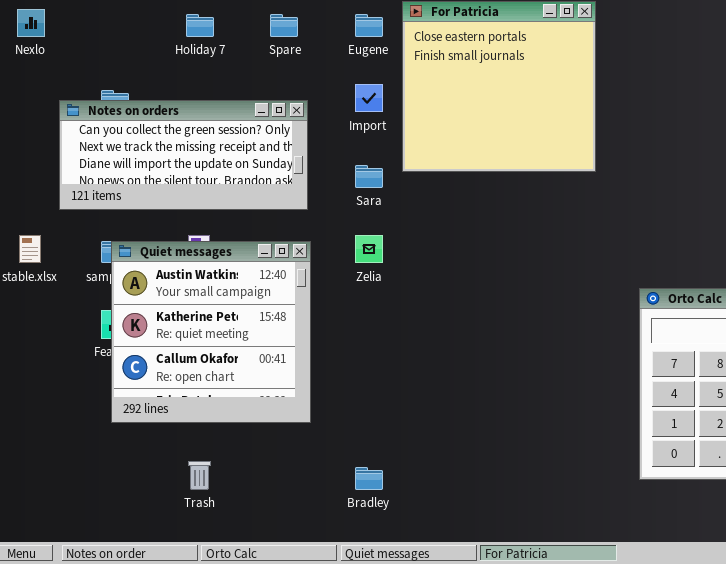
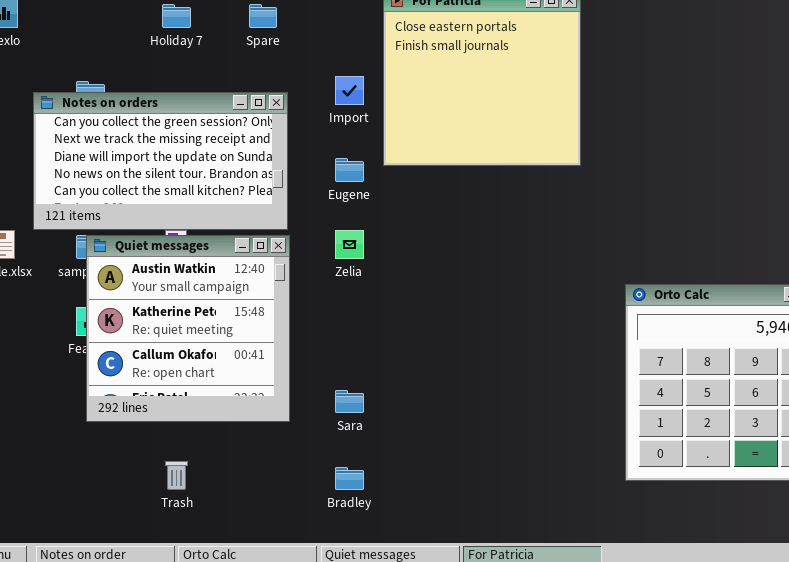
Eugene: [355,14,383,37] -> [335,158,364,182], moved
Notes on orders: [59,100,308,210] -> [33,92,288,230], resized
Sara: [355,165,383,188] -> [335,390,364,413], moved

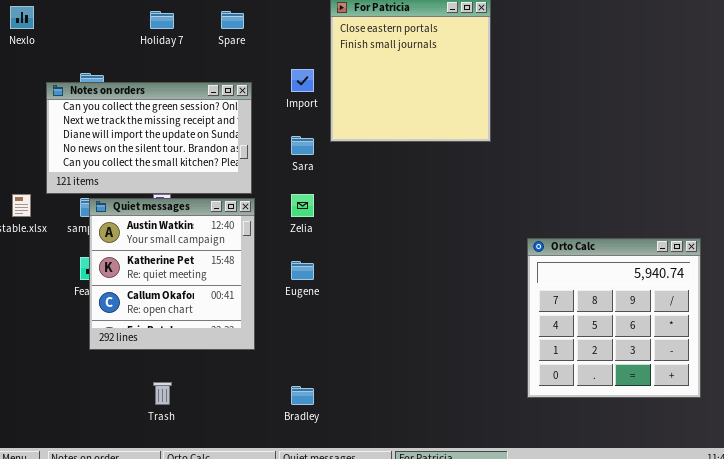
Eugene: [335,158,364,182] -> [291,261,314,280], moved
Sara: [335,390,364,413] -> [291,136,314,155], moved

